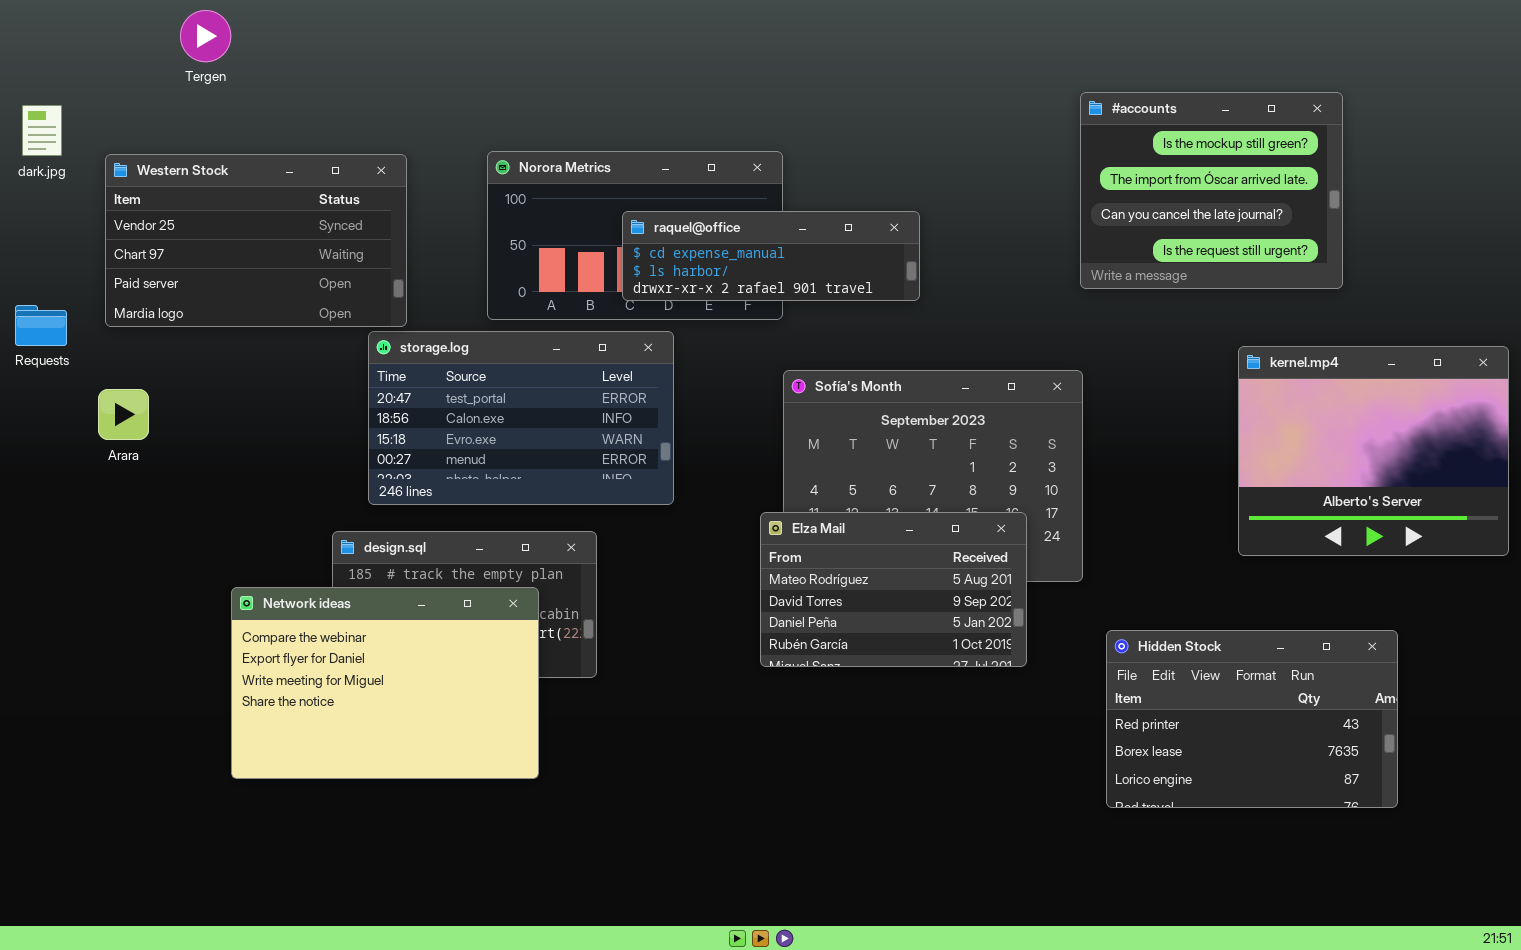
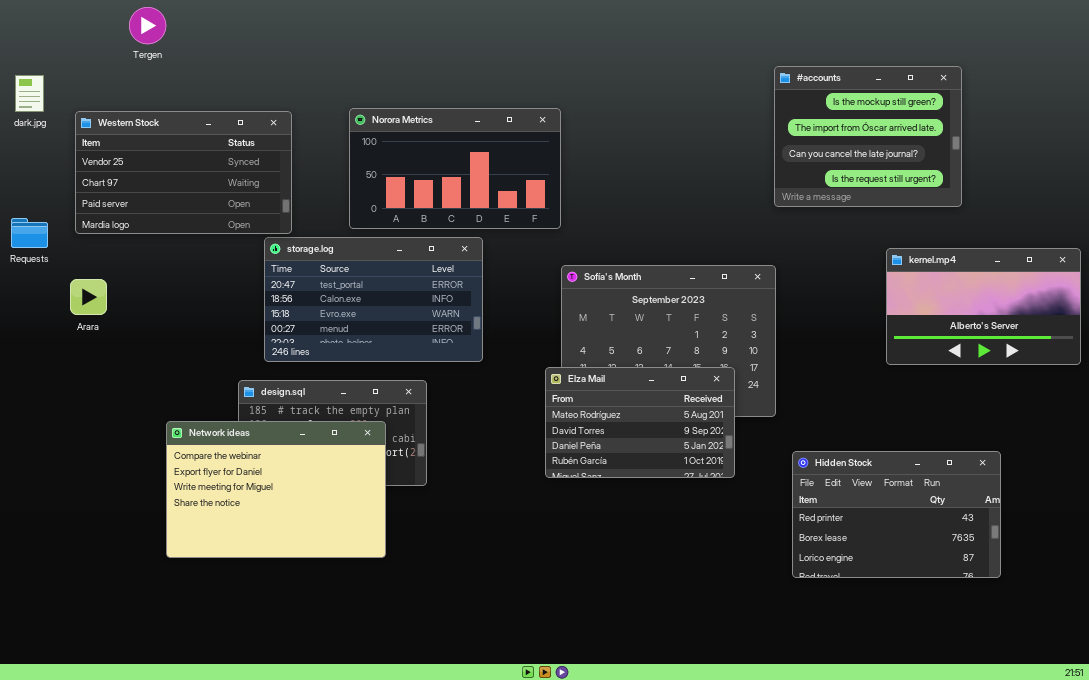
raquel@office: [622,211,920,301] -> none, closed
kernel.mp4: [1238,346,1509,556] -> [886,248,1081,365], resized

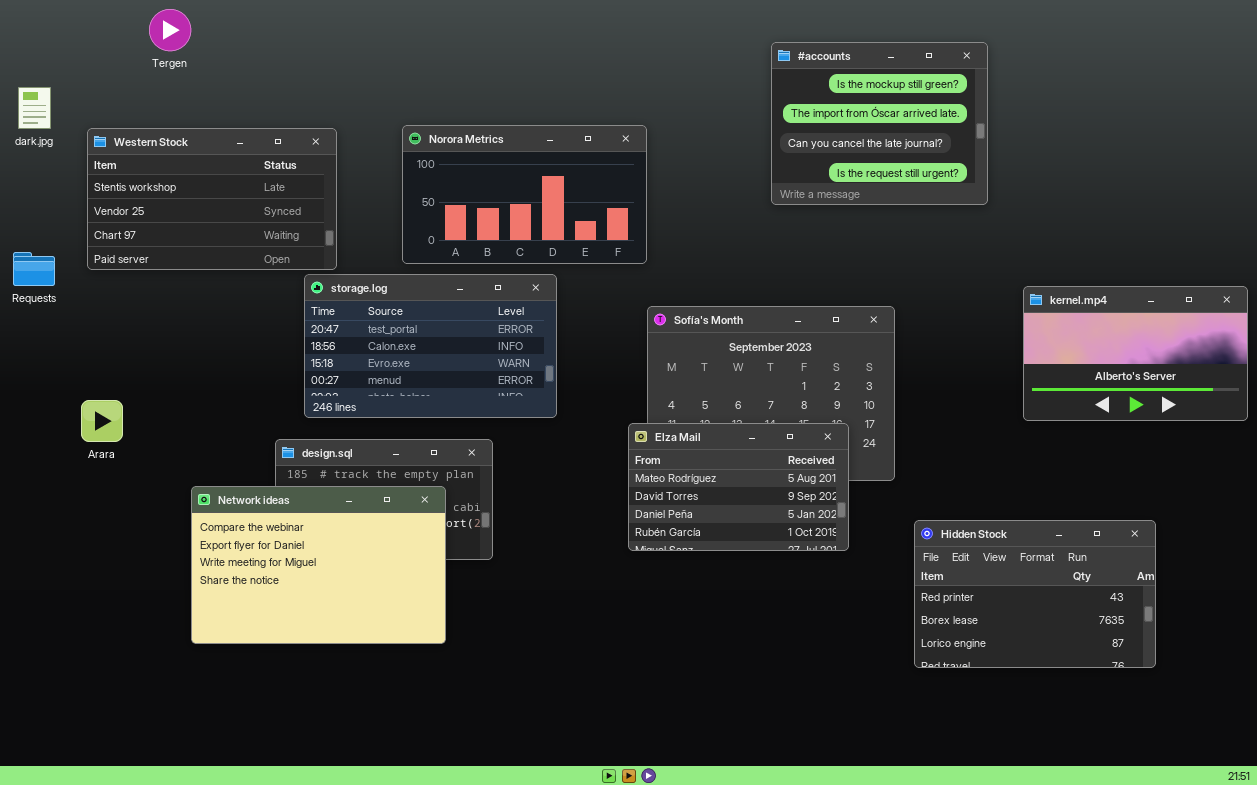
#accounts: [774,66,962,207] -> [771,42,988,205], moved
Western Stock: [75,111,292,234] -> [87,128,337,270], scrolled up 1 row
Arara: [70,279,107,315] -> [81,400,123,442], moved

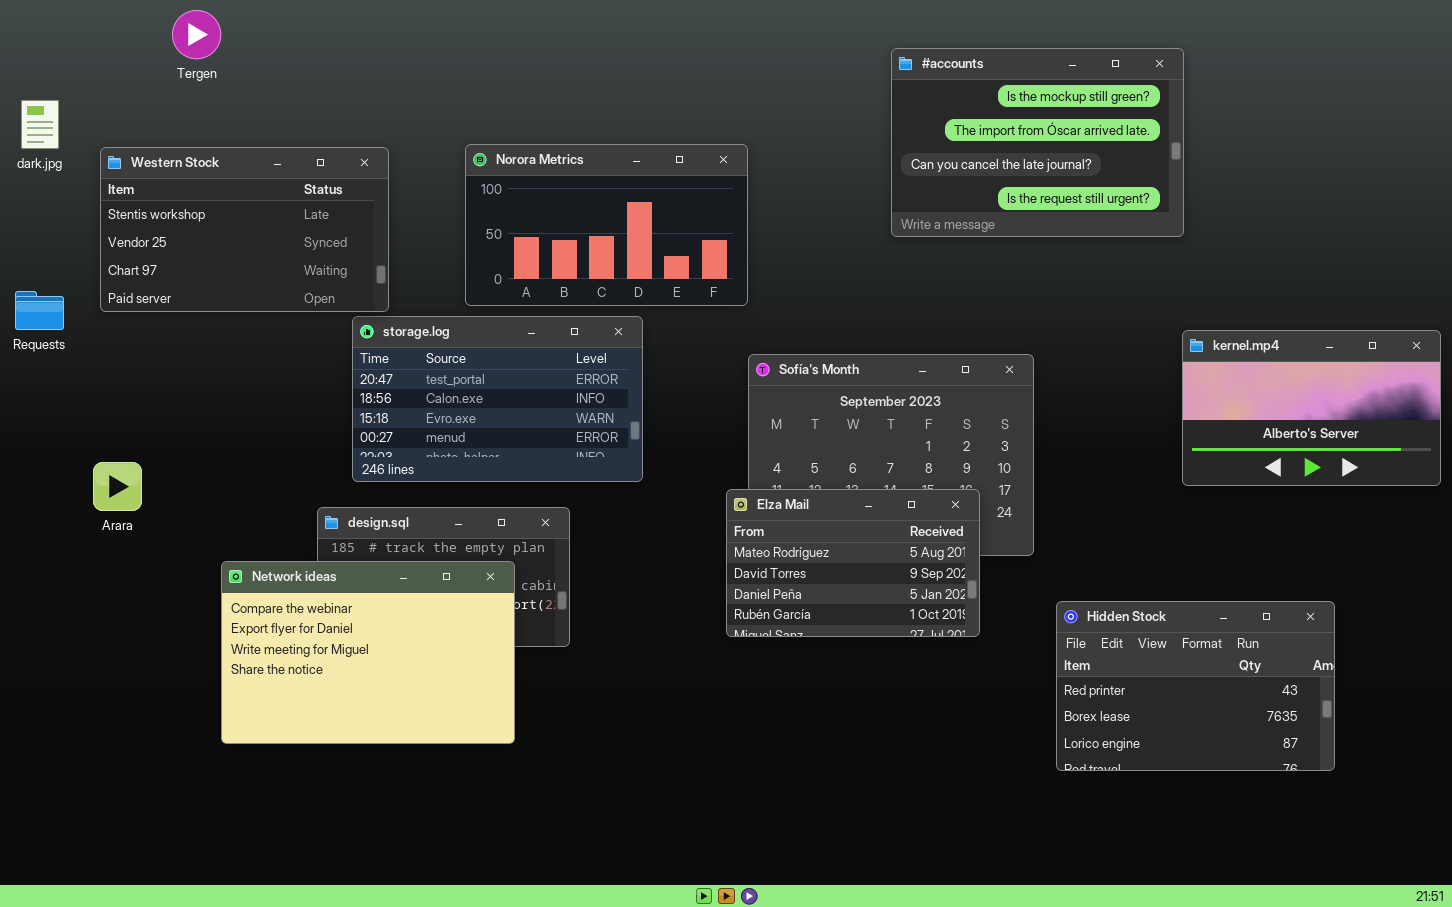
#accounts: [771,42,988,205] -> [891,48,1184,237], resized

